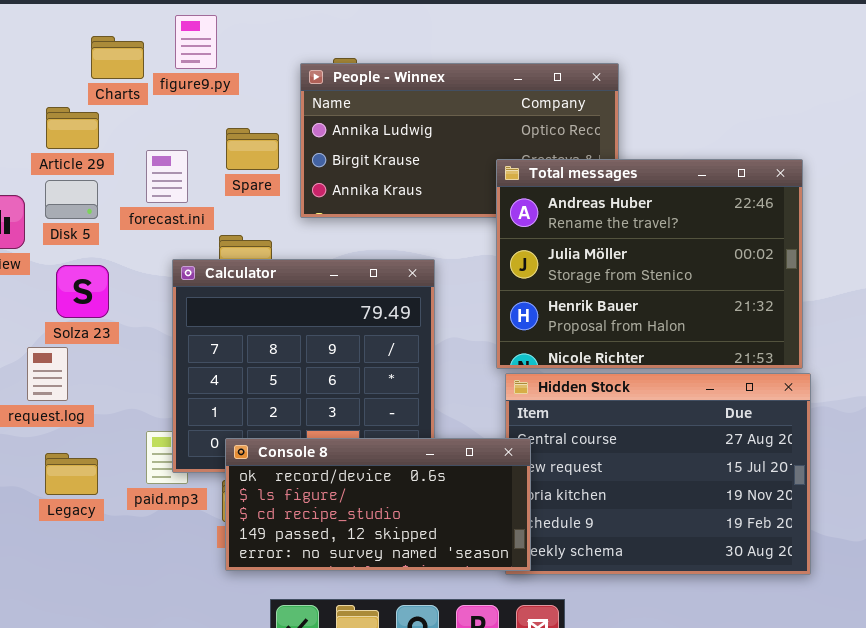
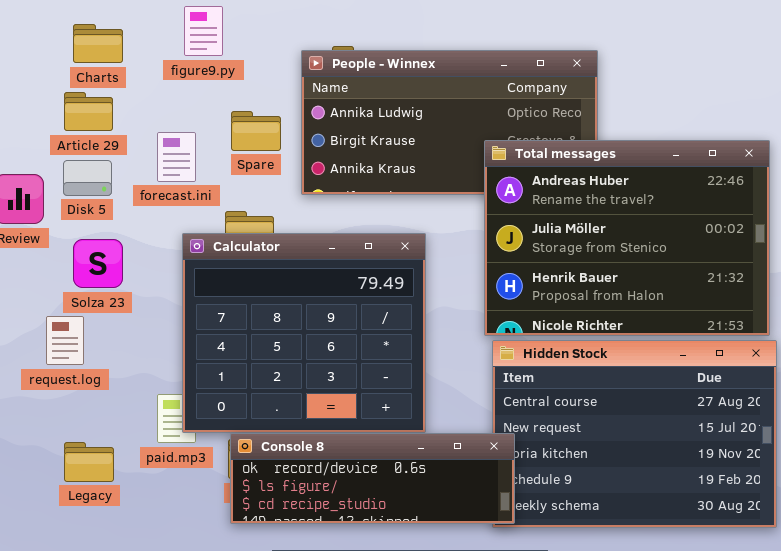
Charts: [91,36,144,79] -> [73,24,123,63], moved
Console 8: [225,438,531,571] -> [230,433,515,524], resized
Legacy: [45,453,98,495] -> [64,442,114,482], moved

